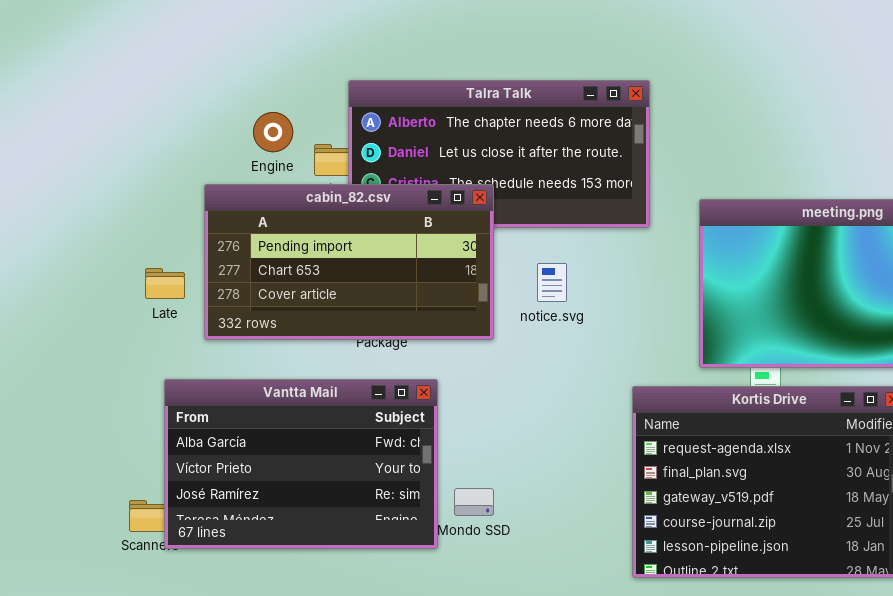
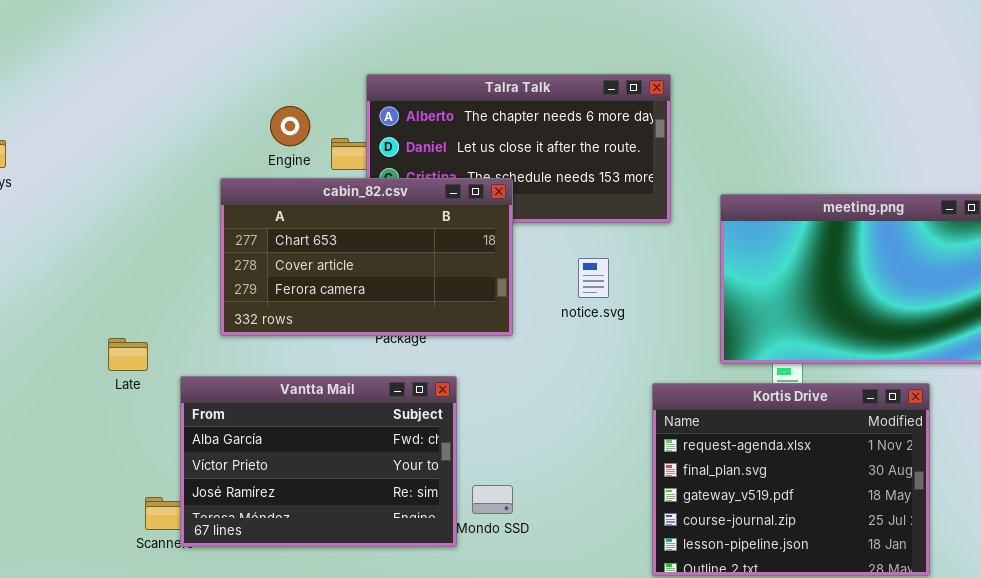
cabin_82.csv: [204,184,494,340] -> [220,178,513,336], scrolled down 1 row
notice.svg: [537,263,567,302] -> [578,258,609,298], moved
Late: [145,268,185,299] -> [108,338,148,371], moved

